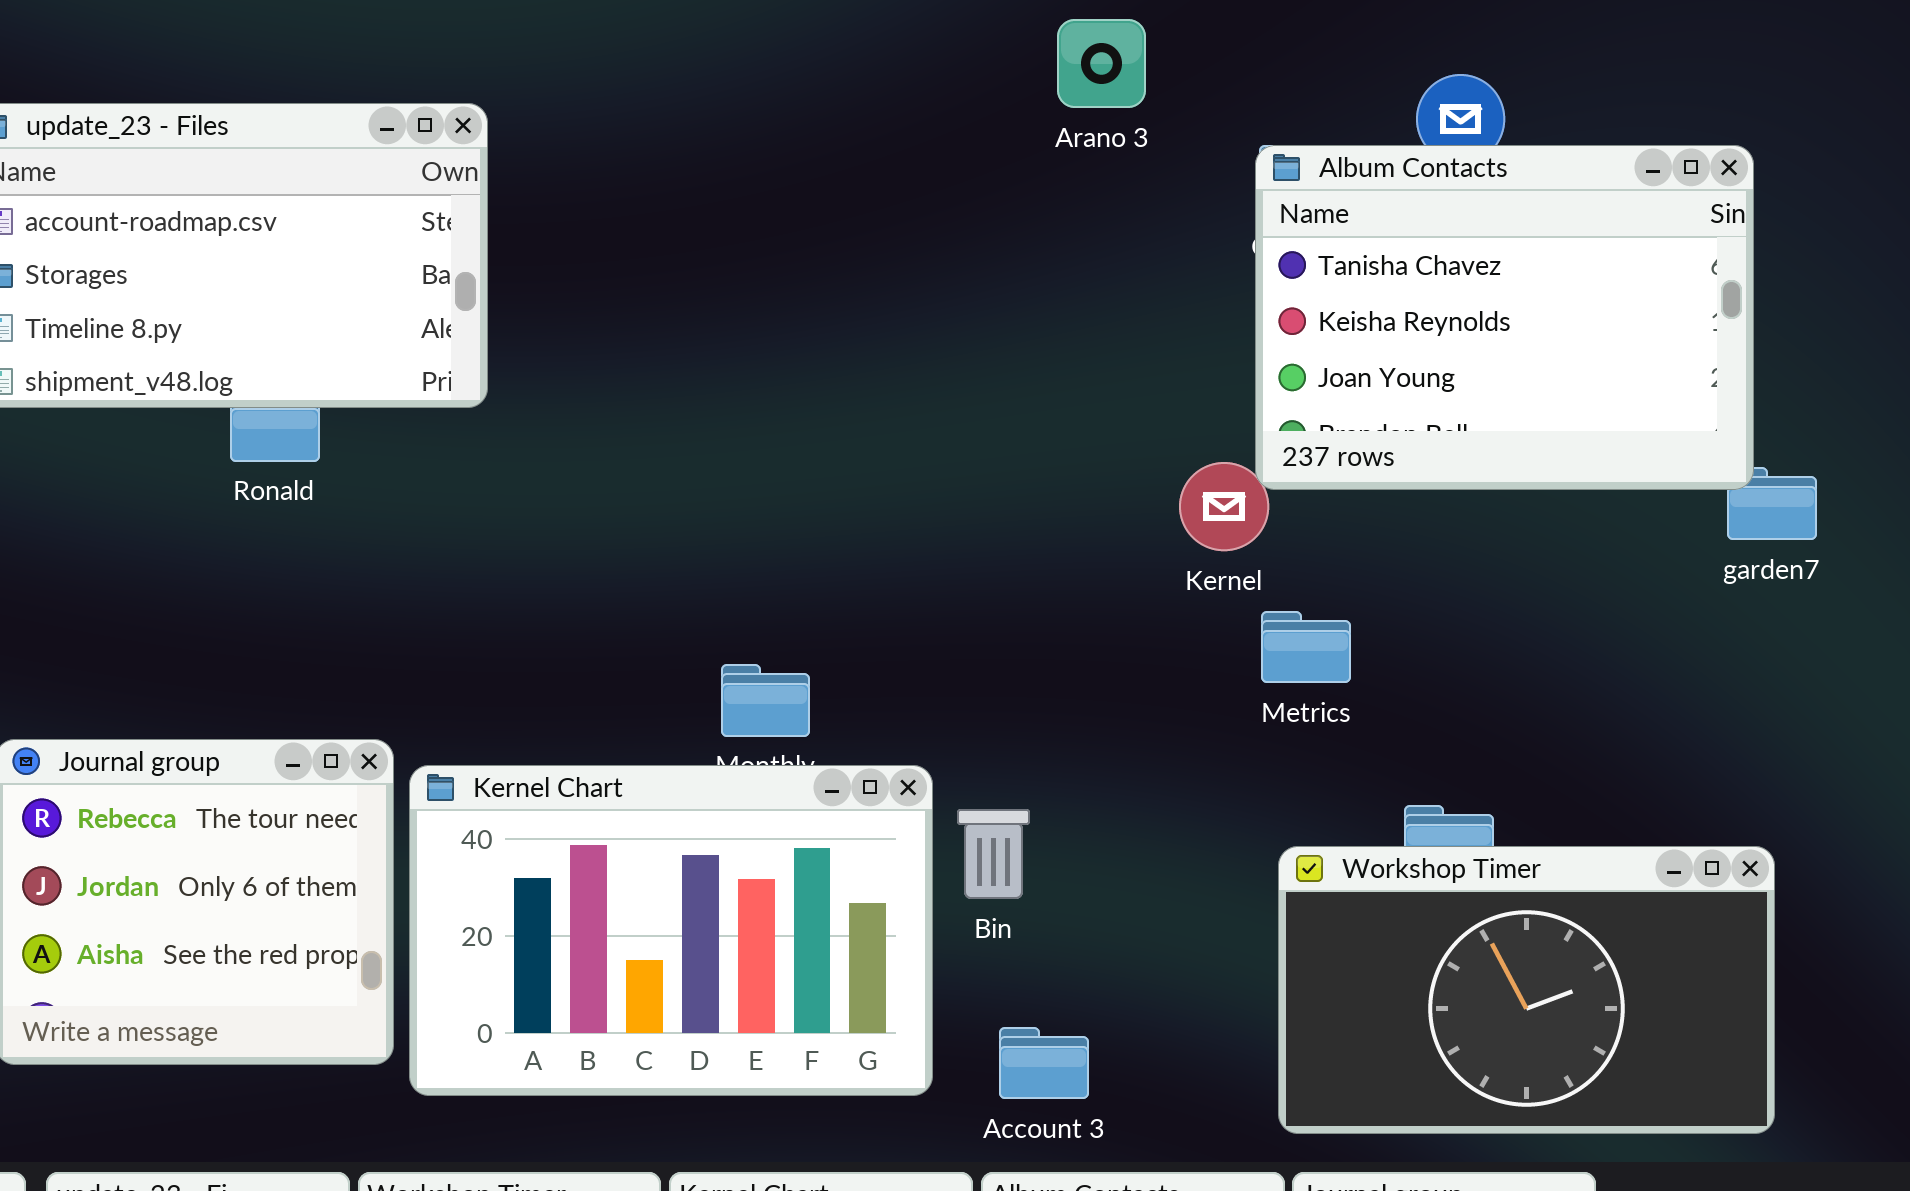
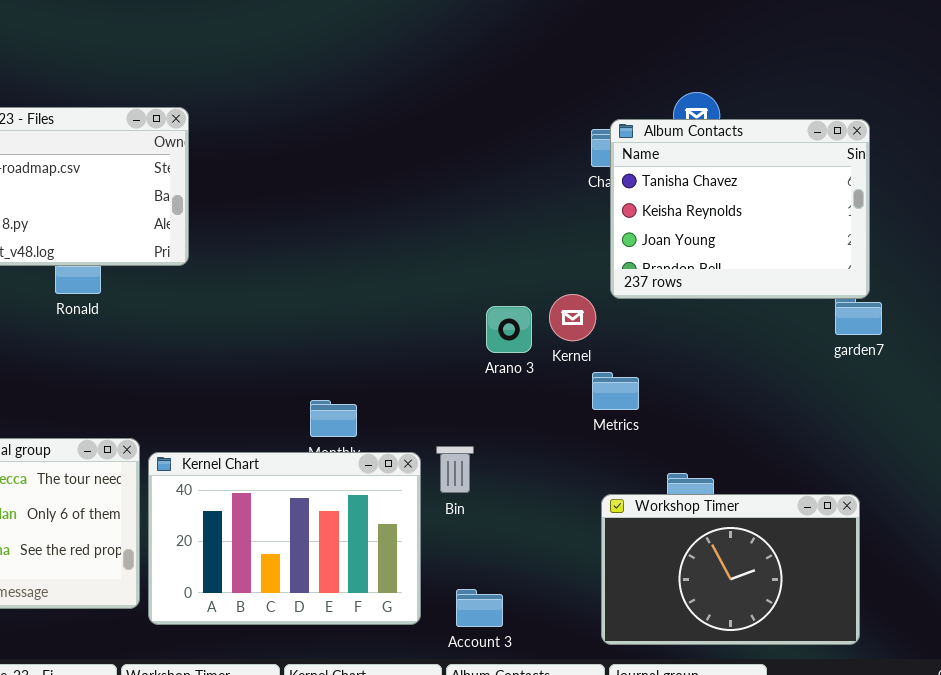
Arano 3: [1057,19,1146,108] -> [486,306,532,353], moved
Album Contacts: [1255,145,1754,490] -> [610,119,870,299], moved
Bin: [957,809,1030,899] -> [436,446,474,493], moved

